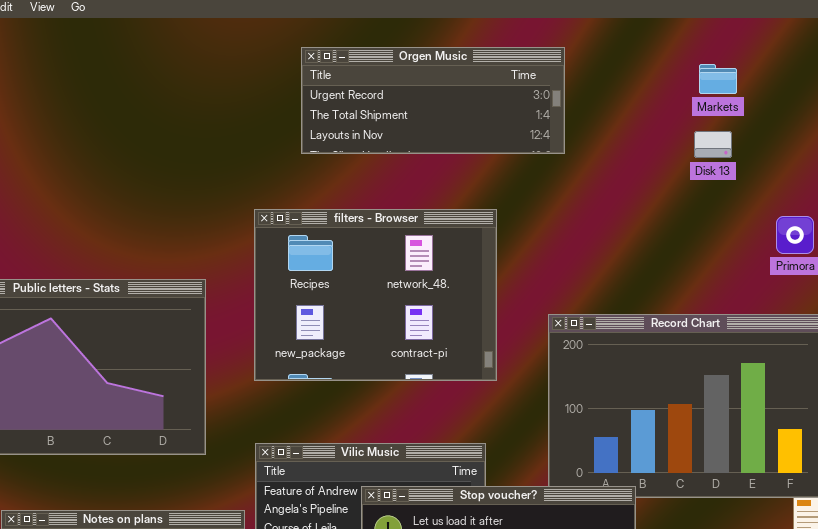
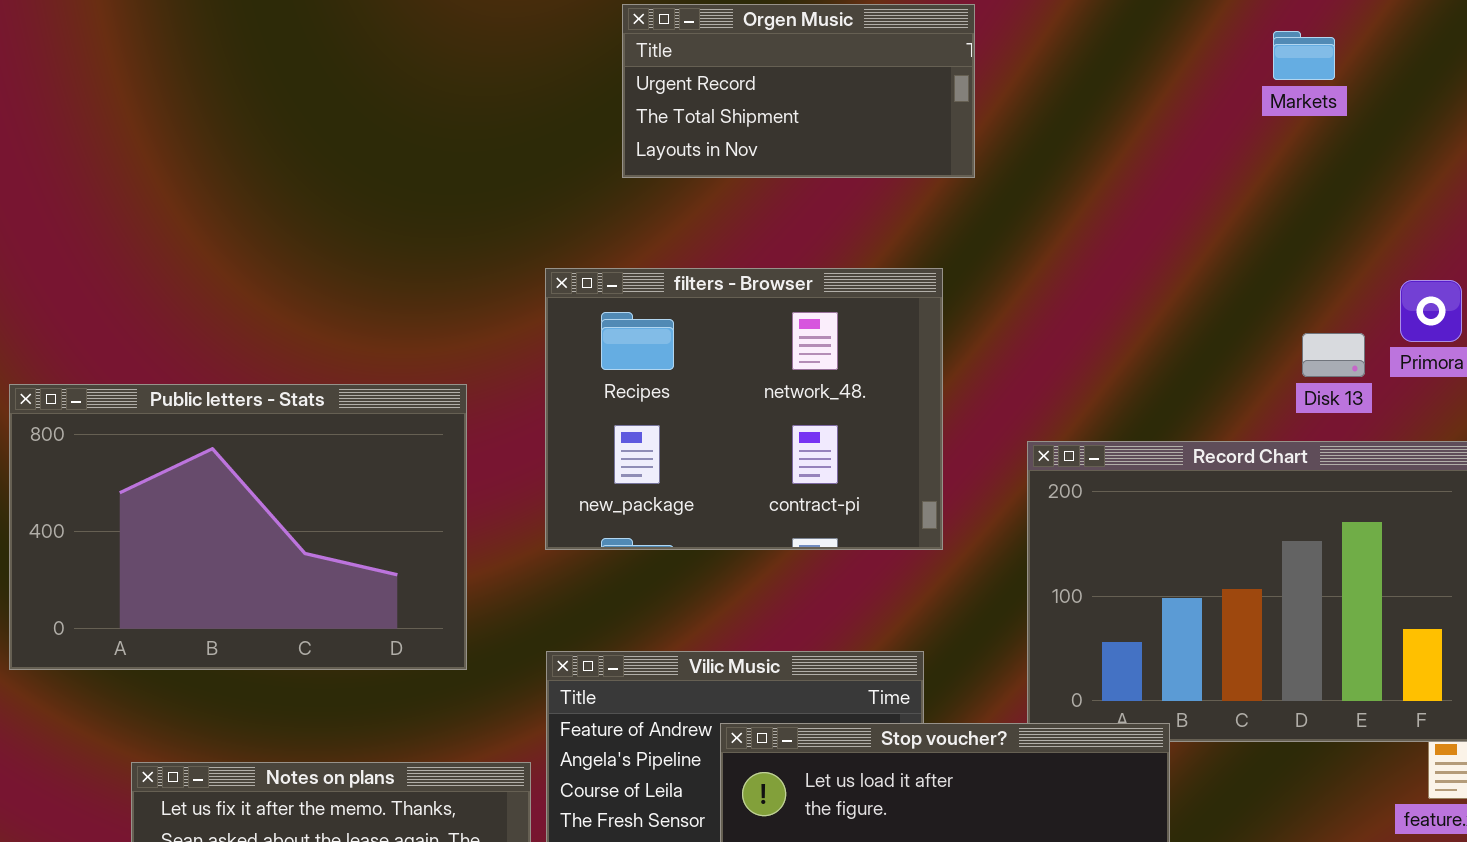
Orgen Music: [301,47,565,154] -> [622,4,975,178], resized
Disk 13: [694,131,732,158] -> [1302,333,1365,377], moved

